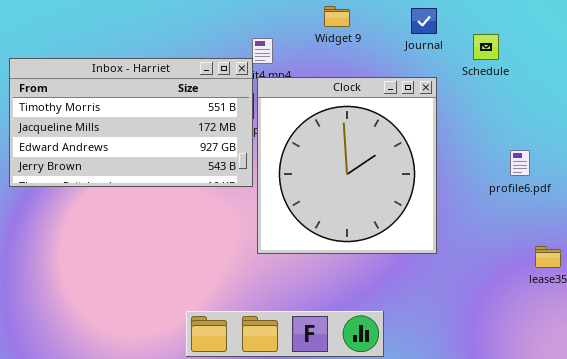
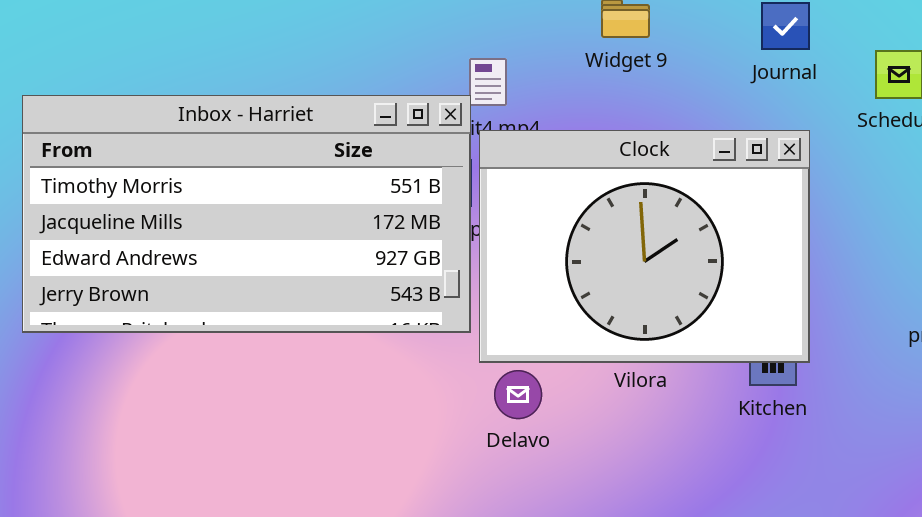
Clock: [257,77,437,254] -> [479,130,810,363], resized

